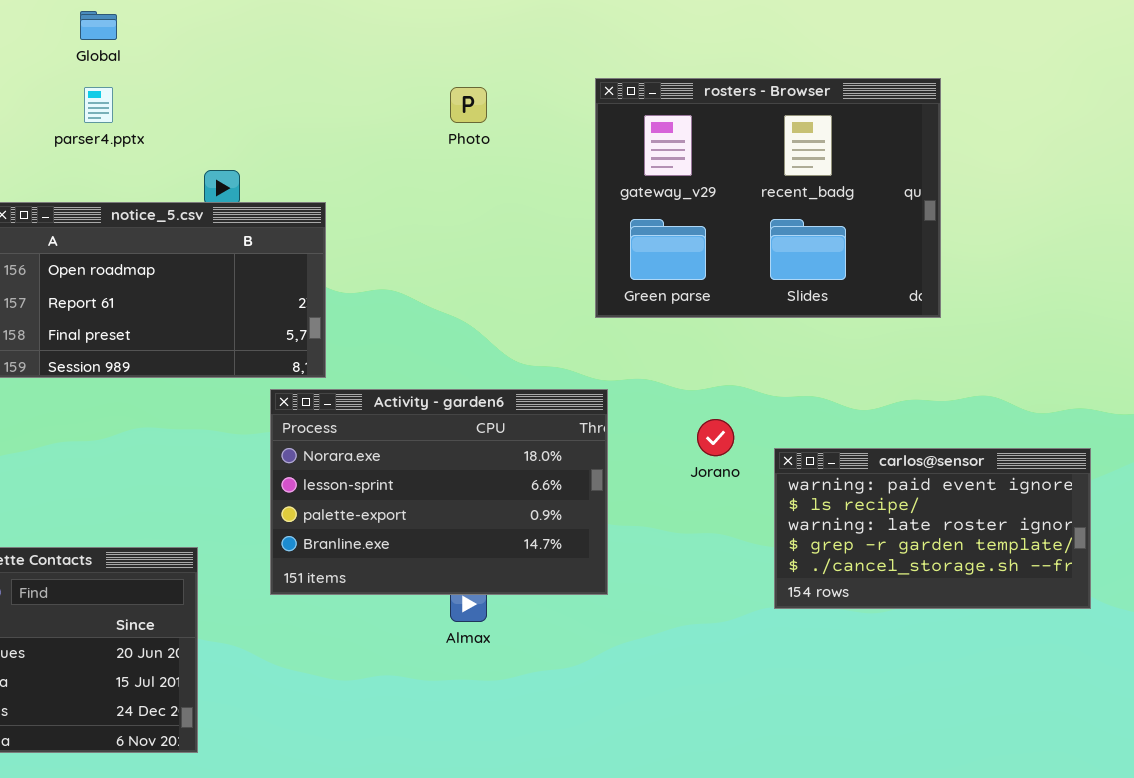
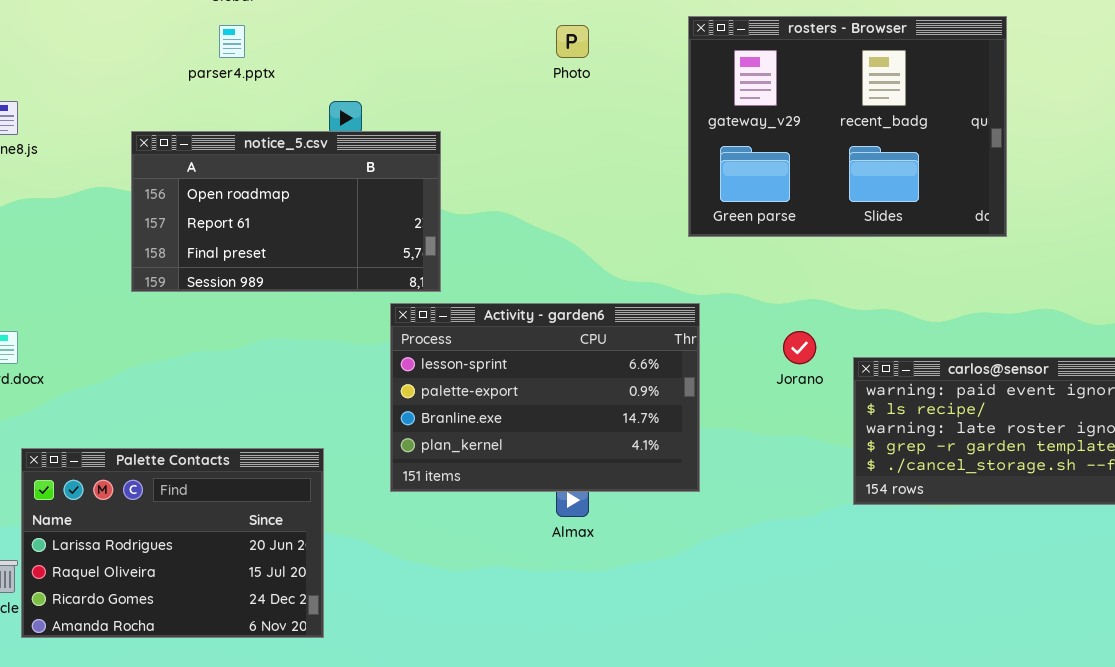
Activity - garden6: [270,389,608,595] -> [390,303,700,492], scrolled down 1 row

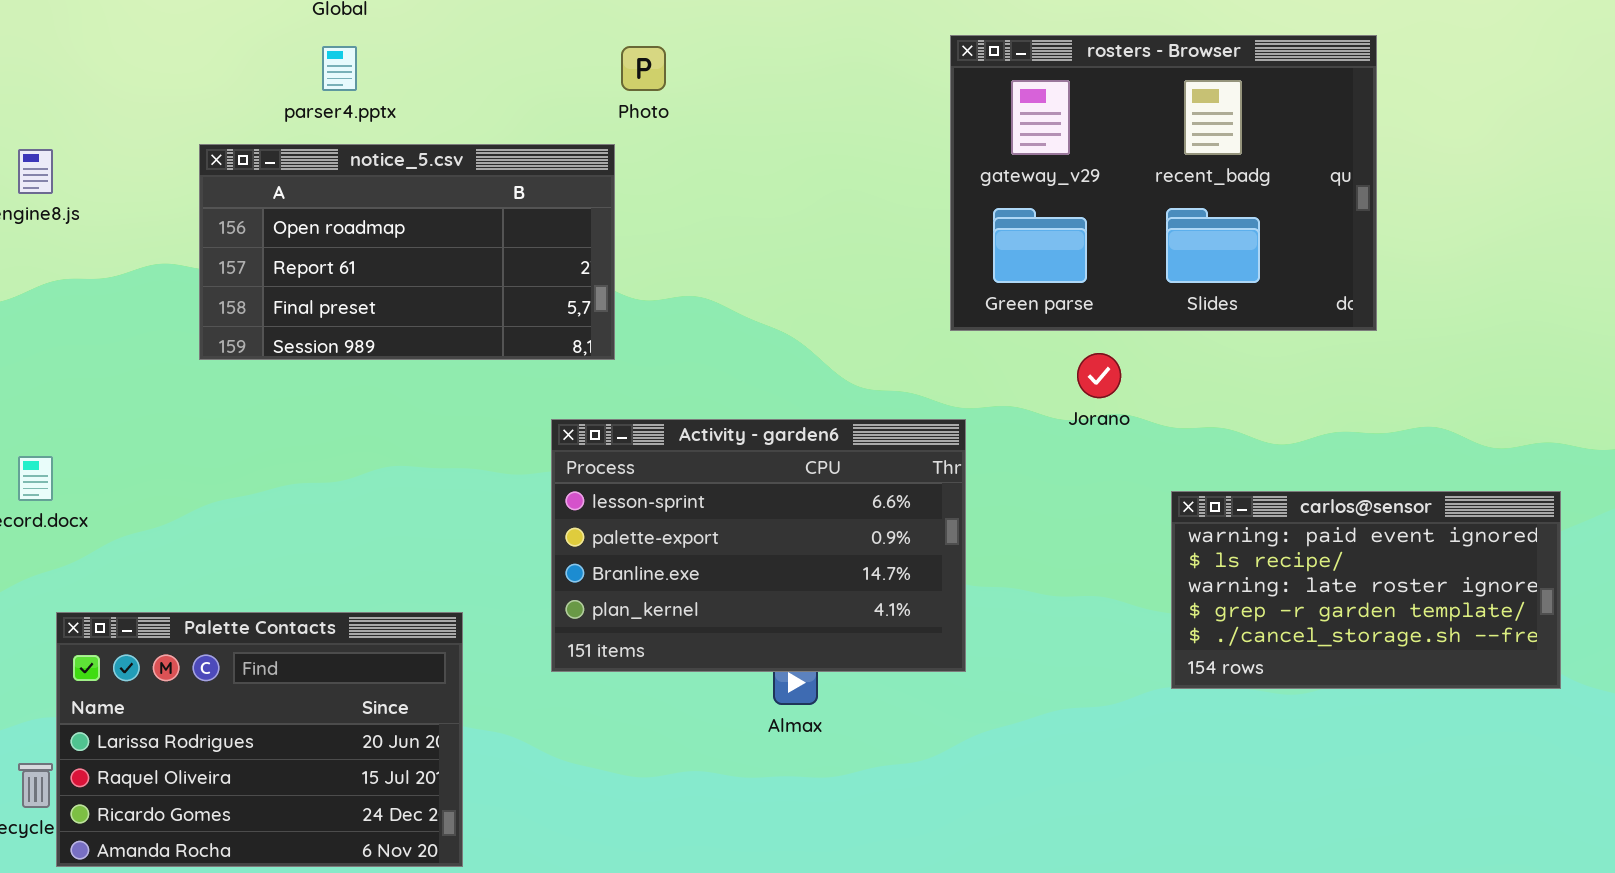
Photo: [556,25,589,58] -> [621,46,666,91], moved
notice_5.csv: [131,131,441,292] -> [199,144,615,360], moved
Jorano: [783,331,816,364] -> [1077,353,1121,398], moved

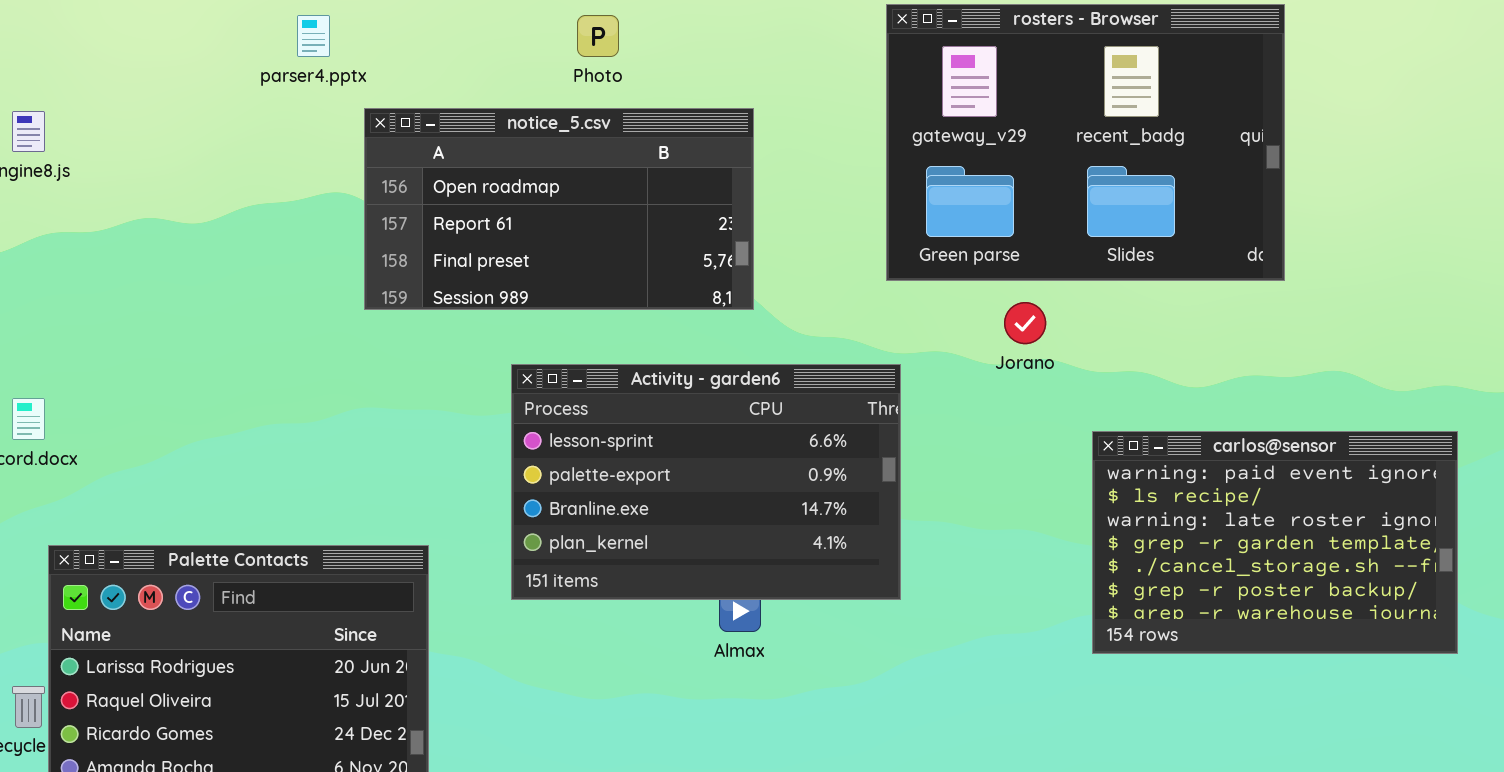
notice_5.csv: [199,144,615,360] -> [364,108,754,310], moved
carlos@sensor: [1171,491,1561,689] -> [1092,431,1458,654], resized

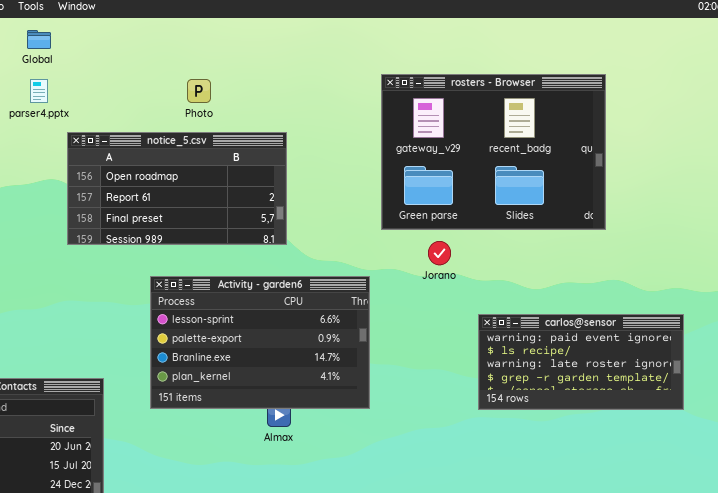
rosters - Browser: [886,4,1285,281] -> [381,74,606,230], moved
carlos@sensor: [1092,431,1458,654] -> [478,314,684,410], resized

